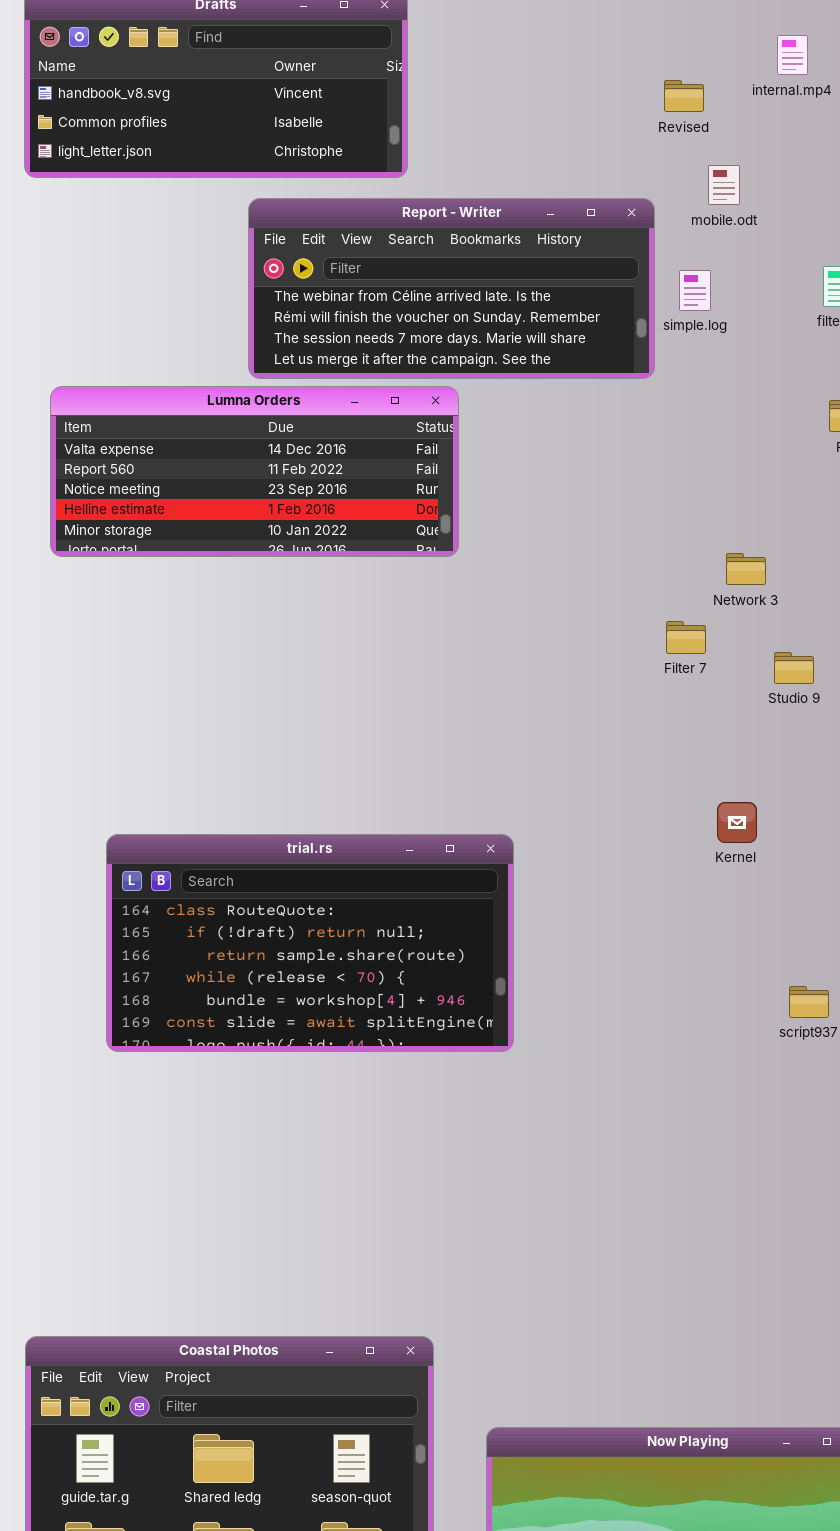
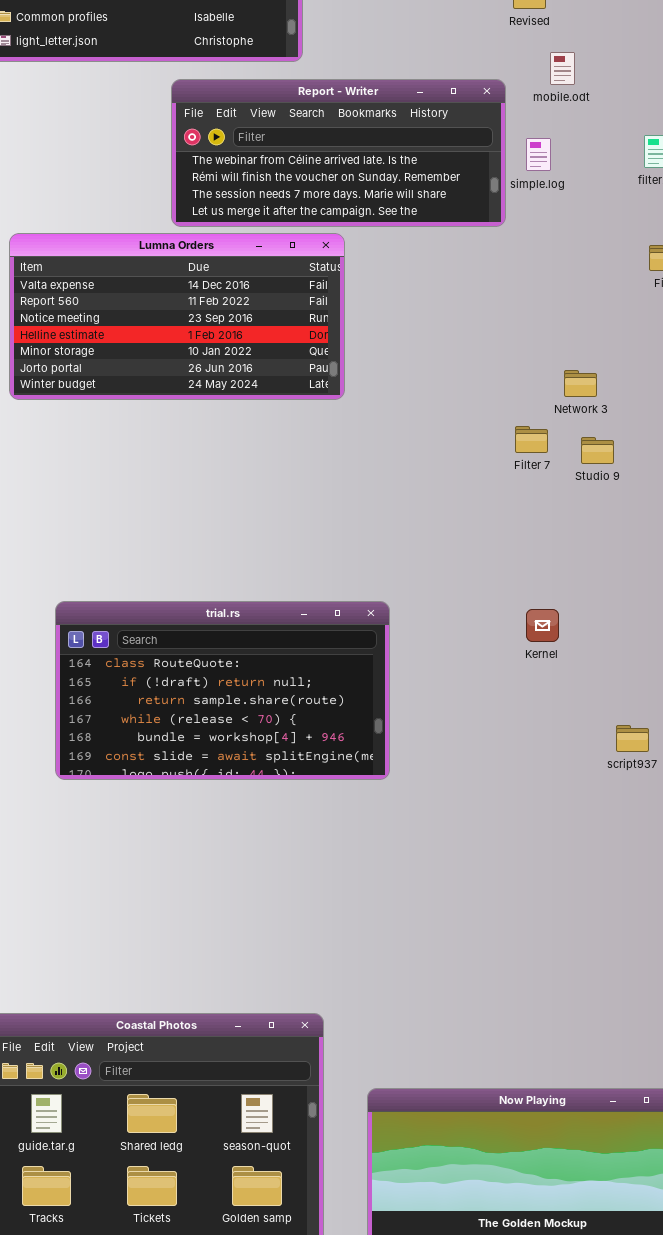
Lumna Orders: [50,386,459,557] -> [9,233,345,400], resized
Studio 9: [774,652,814,684] -> [581,437,614,464], moved
Kernel: [717,802,757,843] -> [526,609,559,642], moved

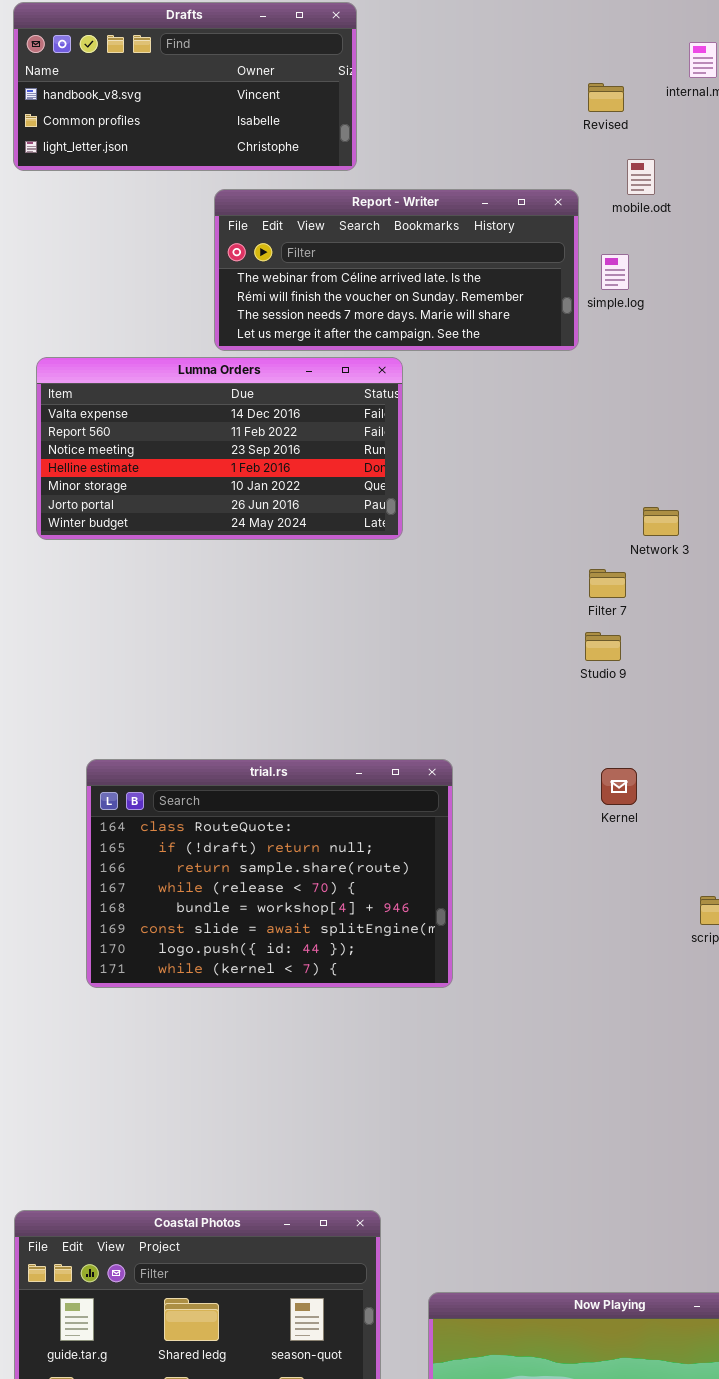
Studio 9: [581,437,614,464] -> [585,632,621,661], moved
trial.rs: [55,601,390,780] -> [86,759,453,988], resized

